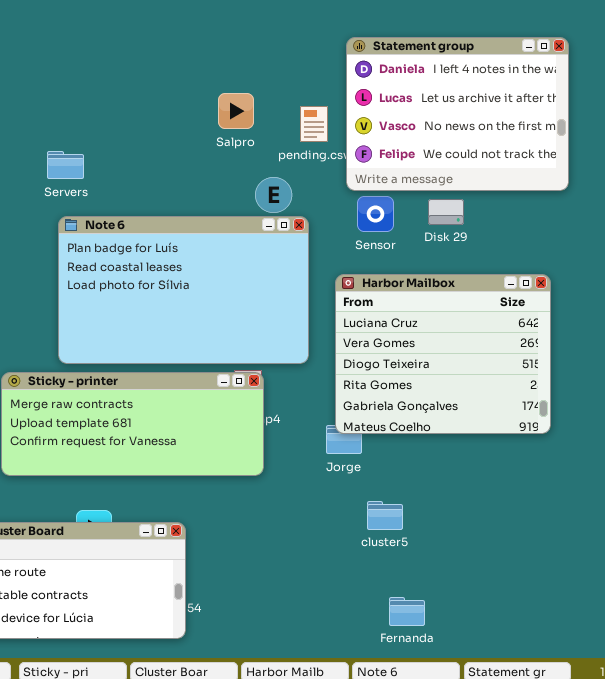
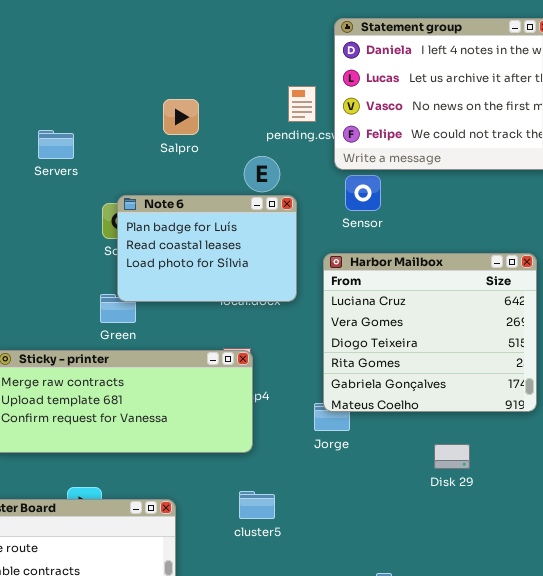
Salpro: [218,93,254,129] -> [163,99,199,135], moved
Disk 29: [428,199,464,225] -> [434,444,470,469], moved
Note 6: [58,216,309,364] -> [117,195,297,302], resized
cluster5: [367,501,403,530] -> [239,491,275,519], moved

